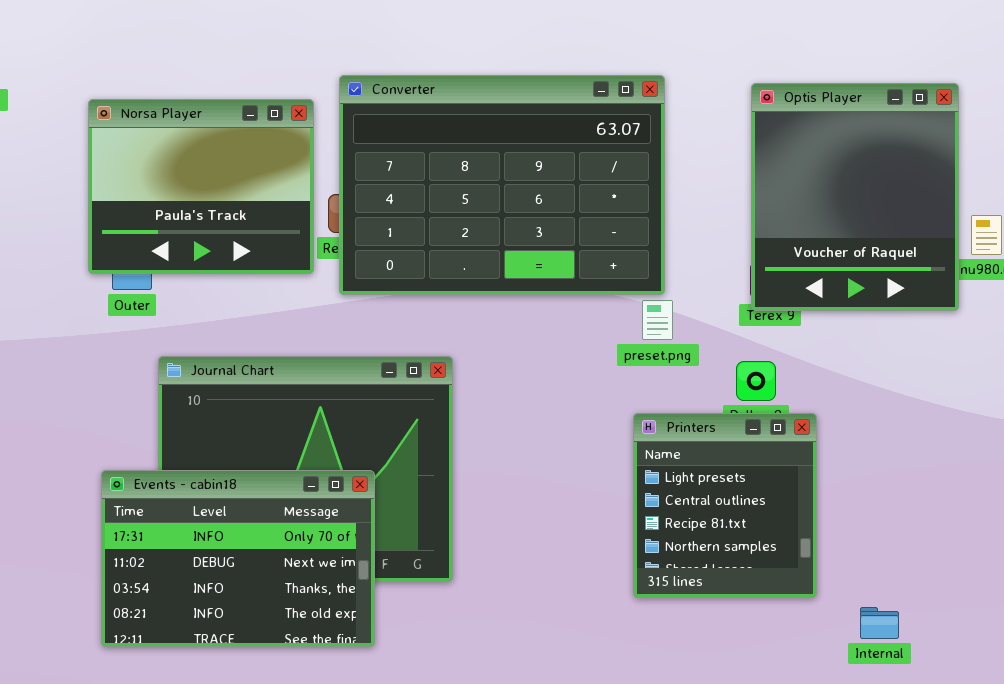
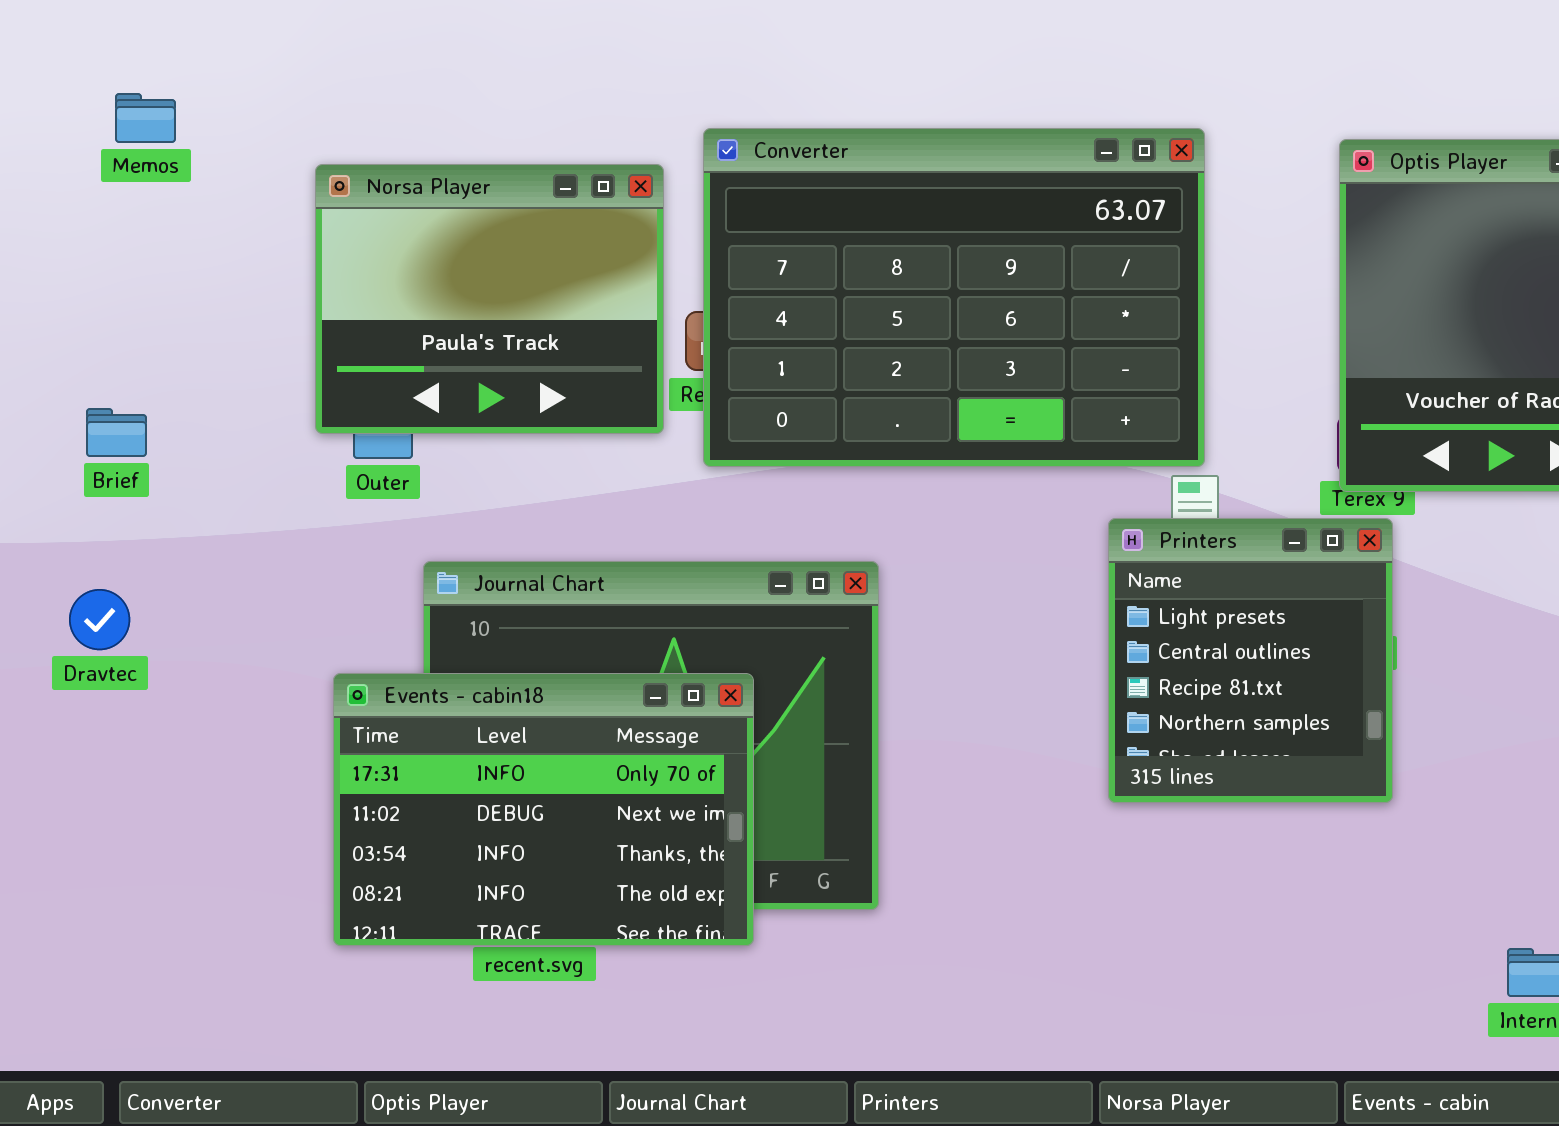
Printers: [633,413,817,598] -> [1108,518,1393,803], moved
Events - cabin18: [101,470,375,647] -> [333,673,754,946], moved

